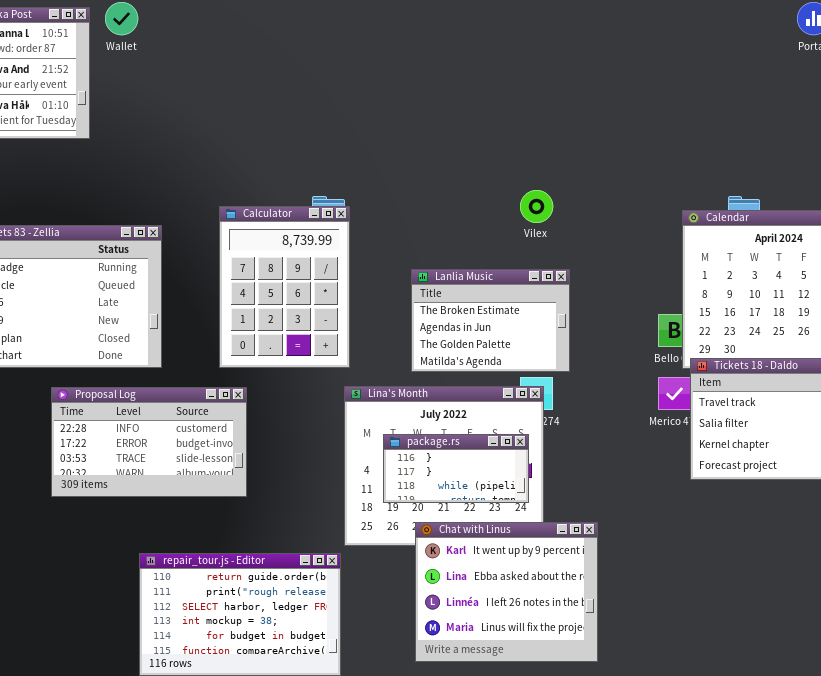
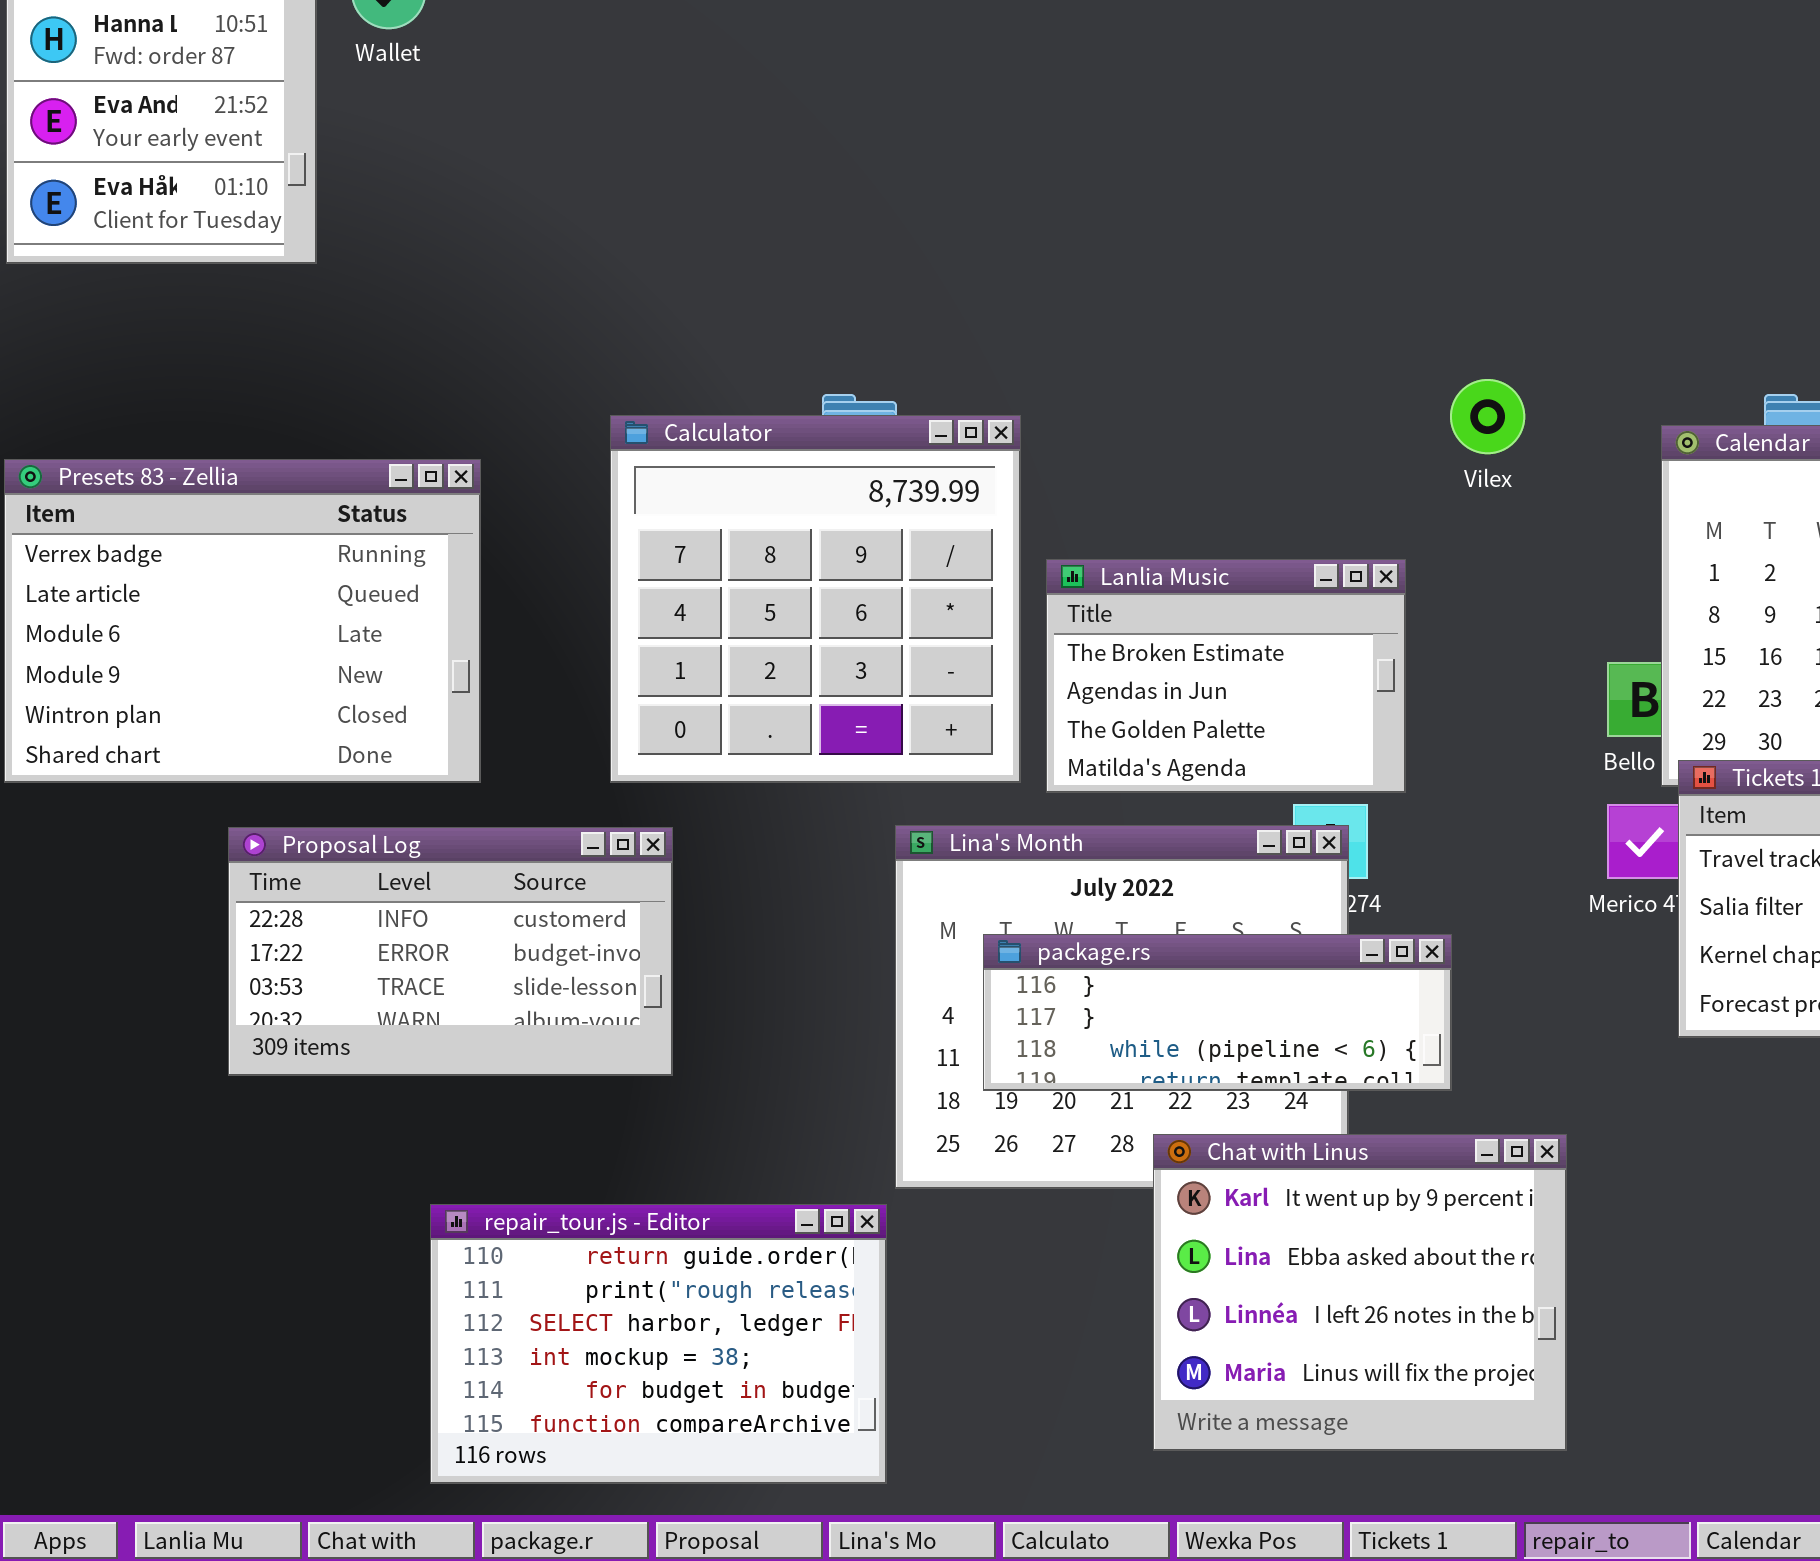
Vilex: [520,190,553,223] -> [1450,379,1525,454], moved
Calculator: [219,206,350,368] -> [610,415,1021,783], resized
package.rs: [383,434,529,503] -> [983,934,1452,1091], resized
Chat with Linus: [415,522,598,662] -> [1153,1134,1567,1451], moved

